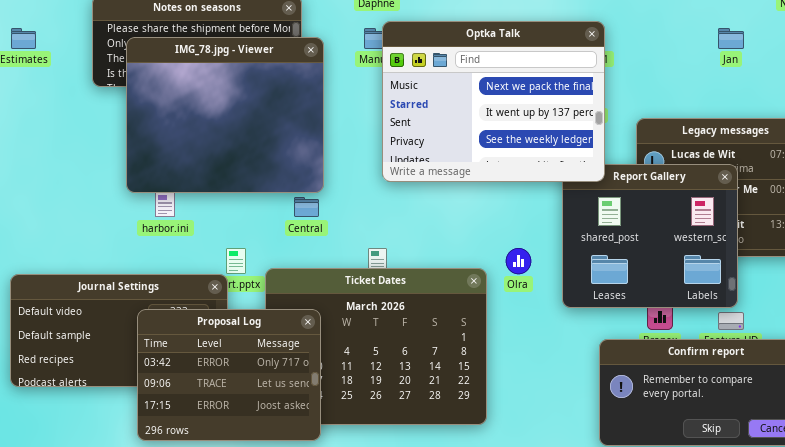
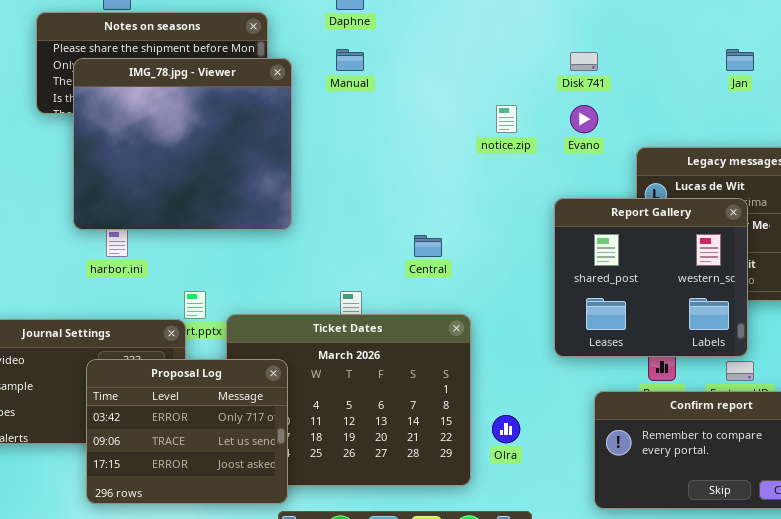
Optka Talk: [382,21,605,182] -> none, closed
Central: [294,197,319,217] -> [414,235,442,257], moved
Olra: [506,248,531,274] -> [492,415,520,443], moved

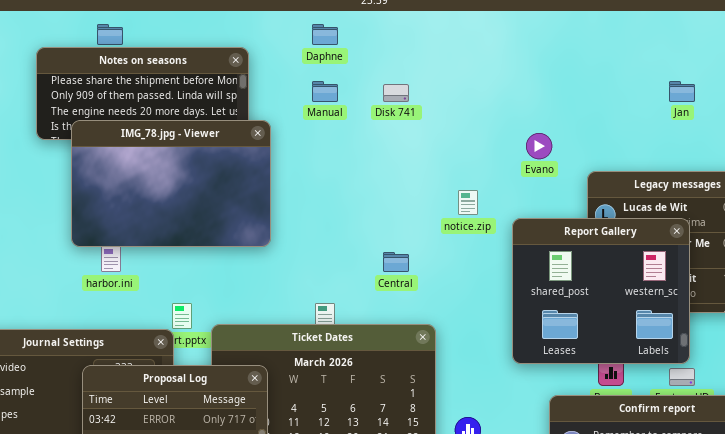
Disk 741: [570,52,598,71] -> [383,84,409,102], moved
IMG_78.jpg - Viewer: [73,58,292,230] -> [71,120,271,247], resized
notice.zip: [496,105,517,133] -> [458,190,478,215], moved

